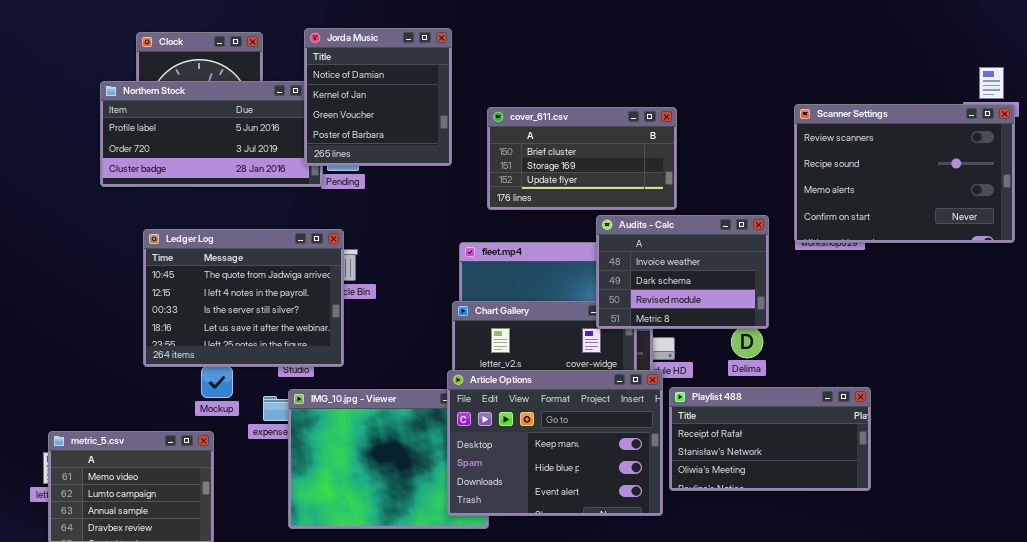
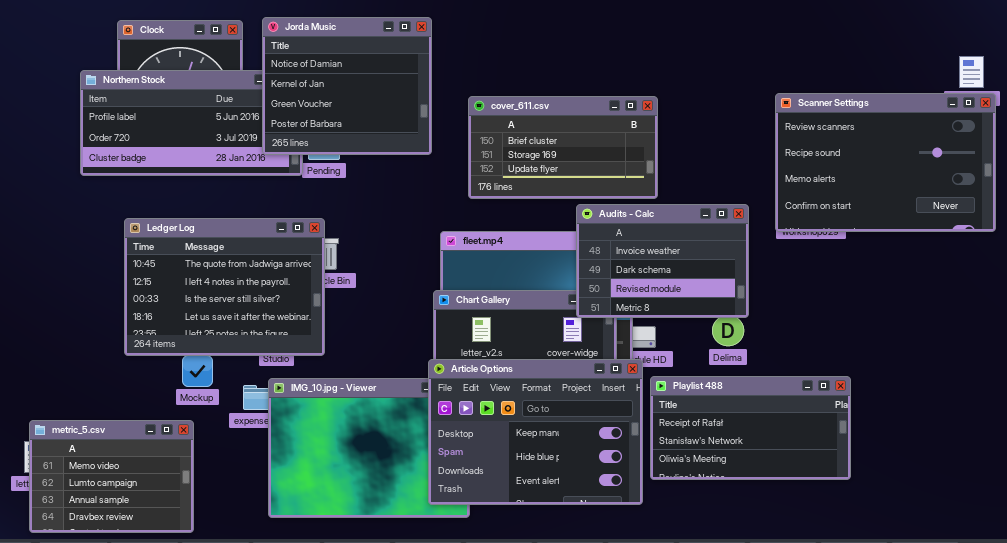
Jorda Music: [304,28,452,166] -> [262,17,432,155], resized

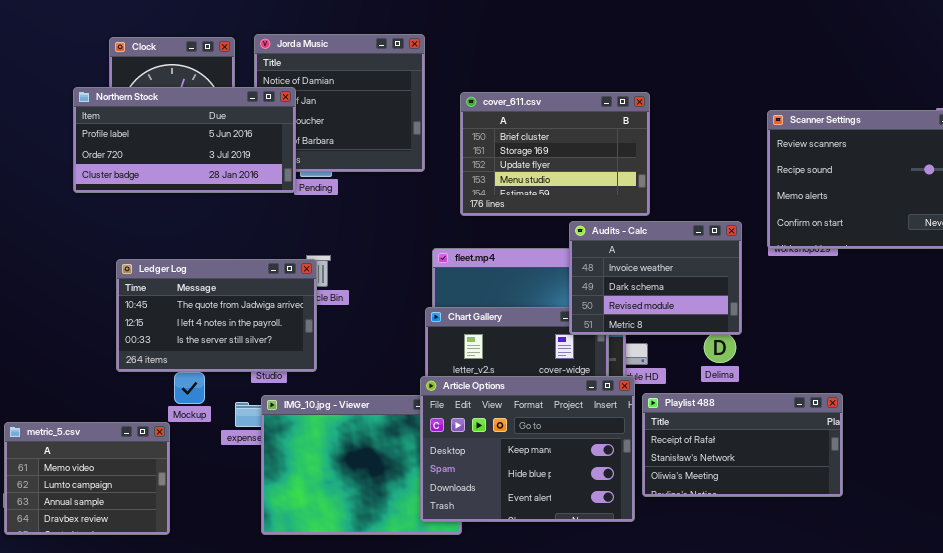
Northern Stock: [80,70,303,176] -> [73,87,296,193], raised
cover_611.csv: [468,96,658,199] -> [460,92,650,216], resized
Ledger Log: [124,218,325,356] -> [116,259,317,372], resized
metric_5.csv: [29,420,194,533] -> [4,422,170,535], moved

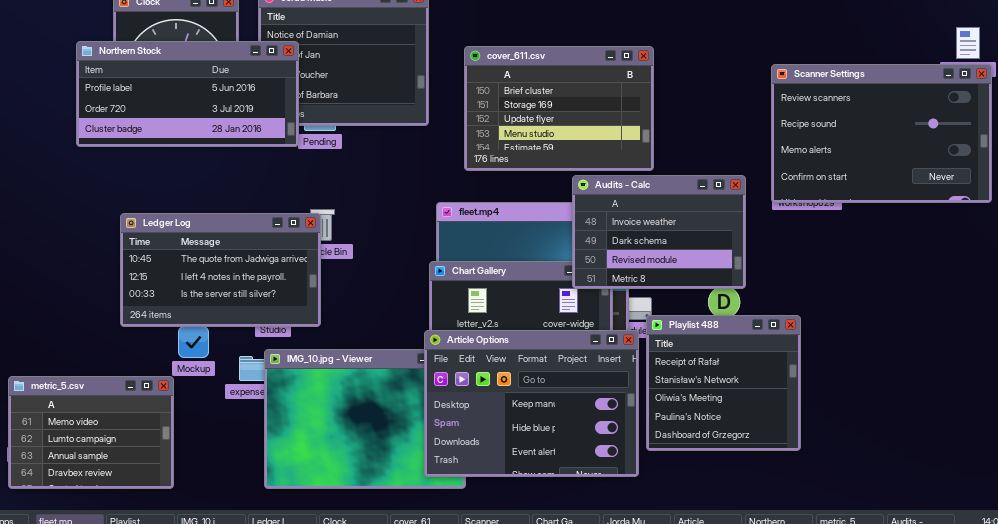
Playlist 488: [642,393,843,497] -> [646,315,801,451], resized

